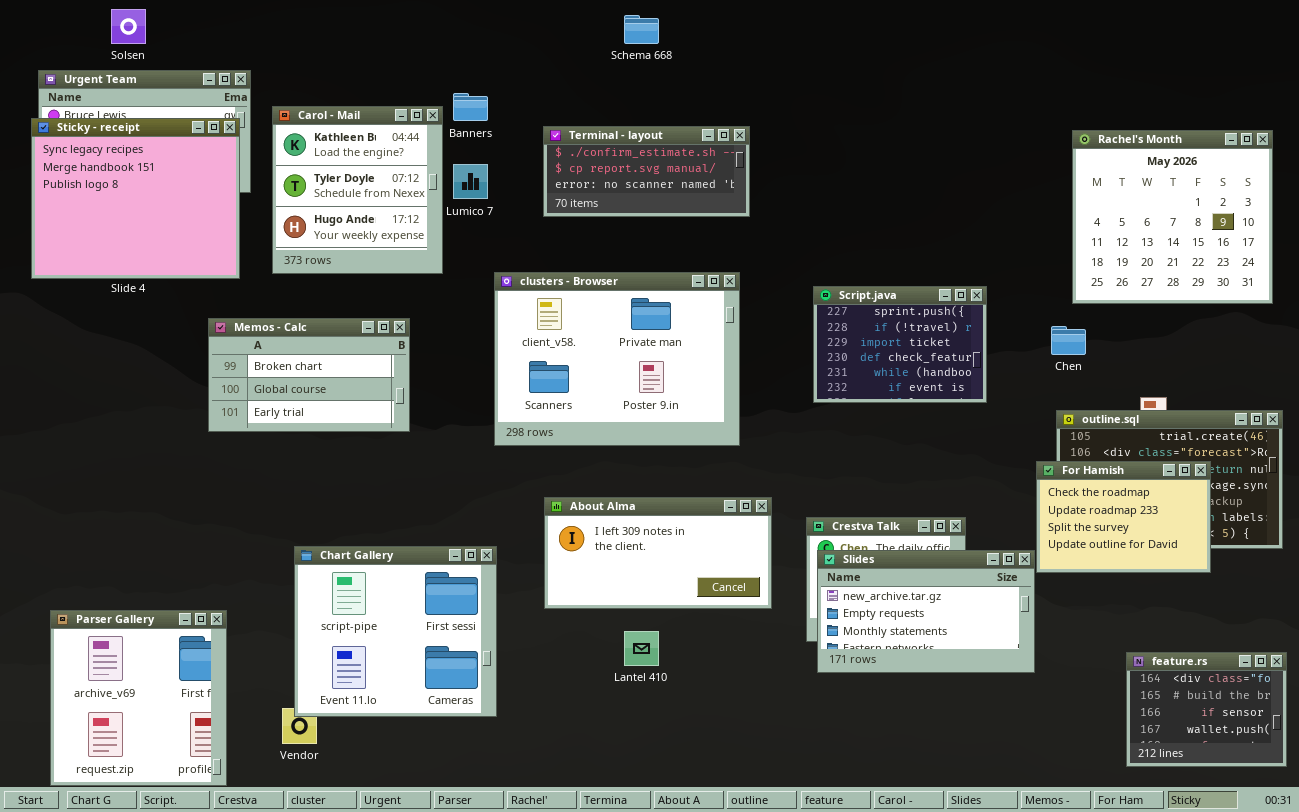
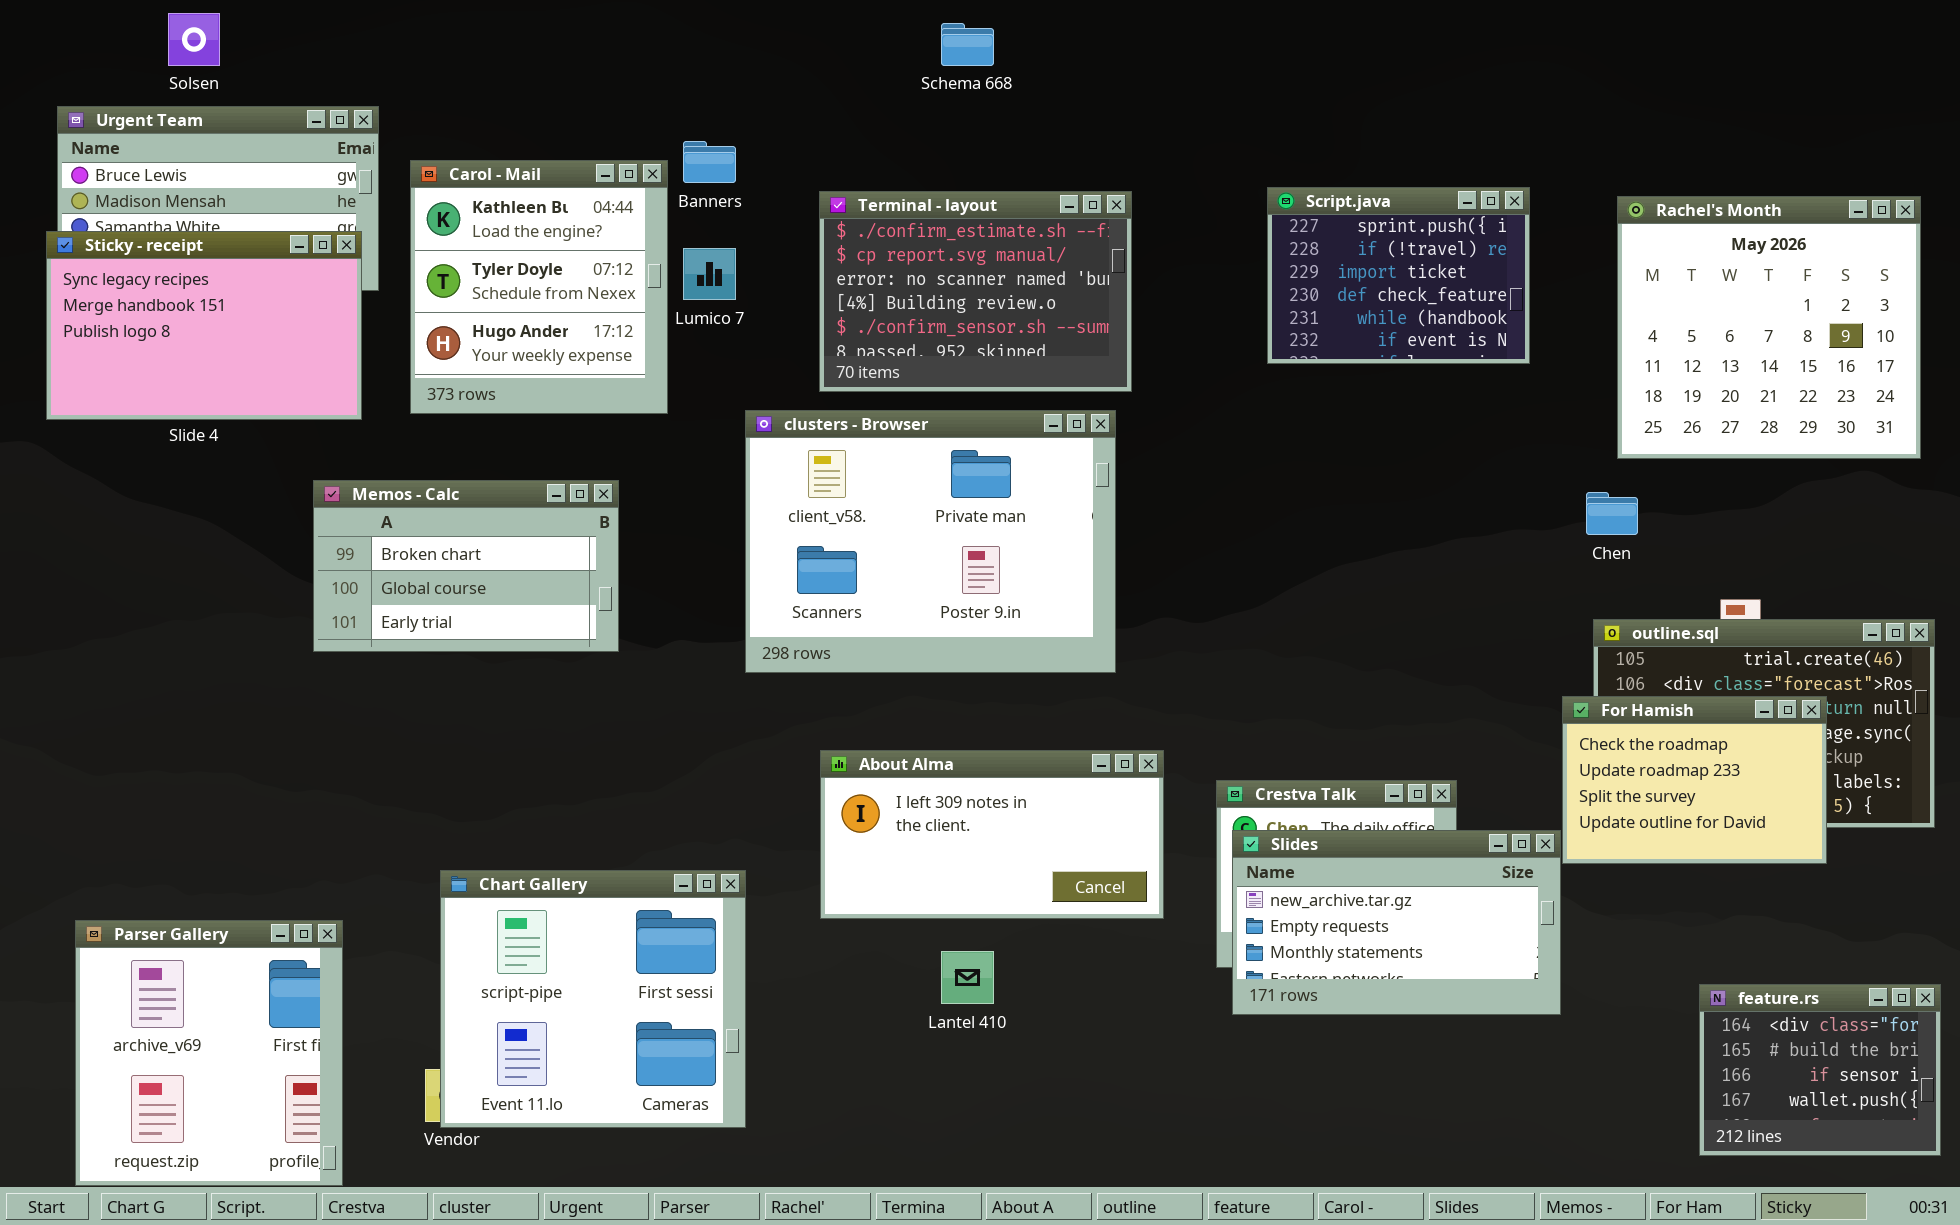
Sticky - receipt: [31,118,240,279] -> [46,231,362,420], resized
Terminal - layout: [543,126,750,217] -> [819,191,1132,392], resized
Script.java: [813,286,987,403] -> [1267,187,1530,364], moved
Chart Gallery: [294,546,497,717] -> [440,870,746,1128], moved

